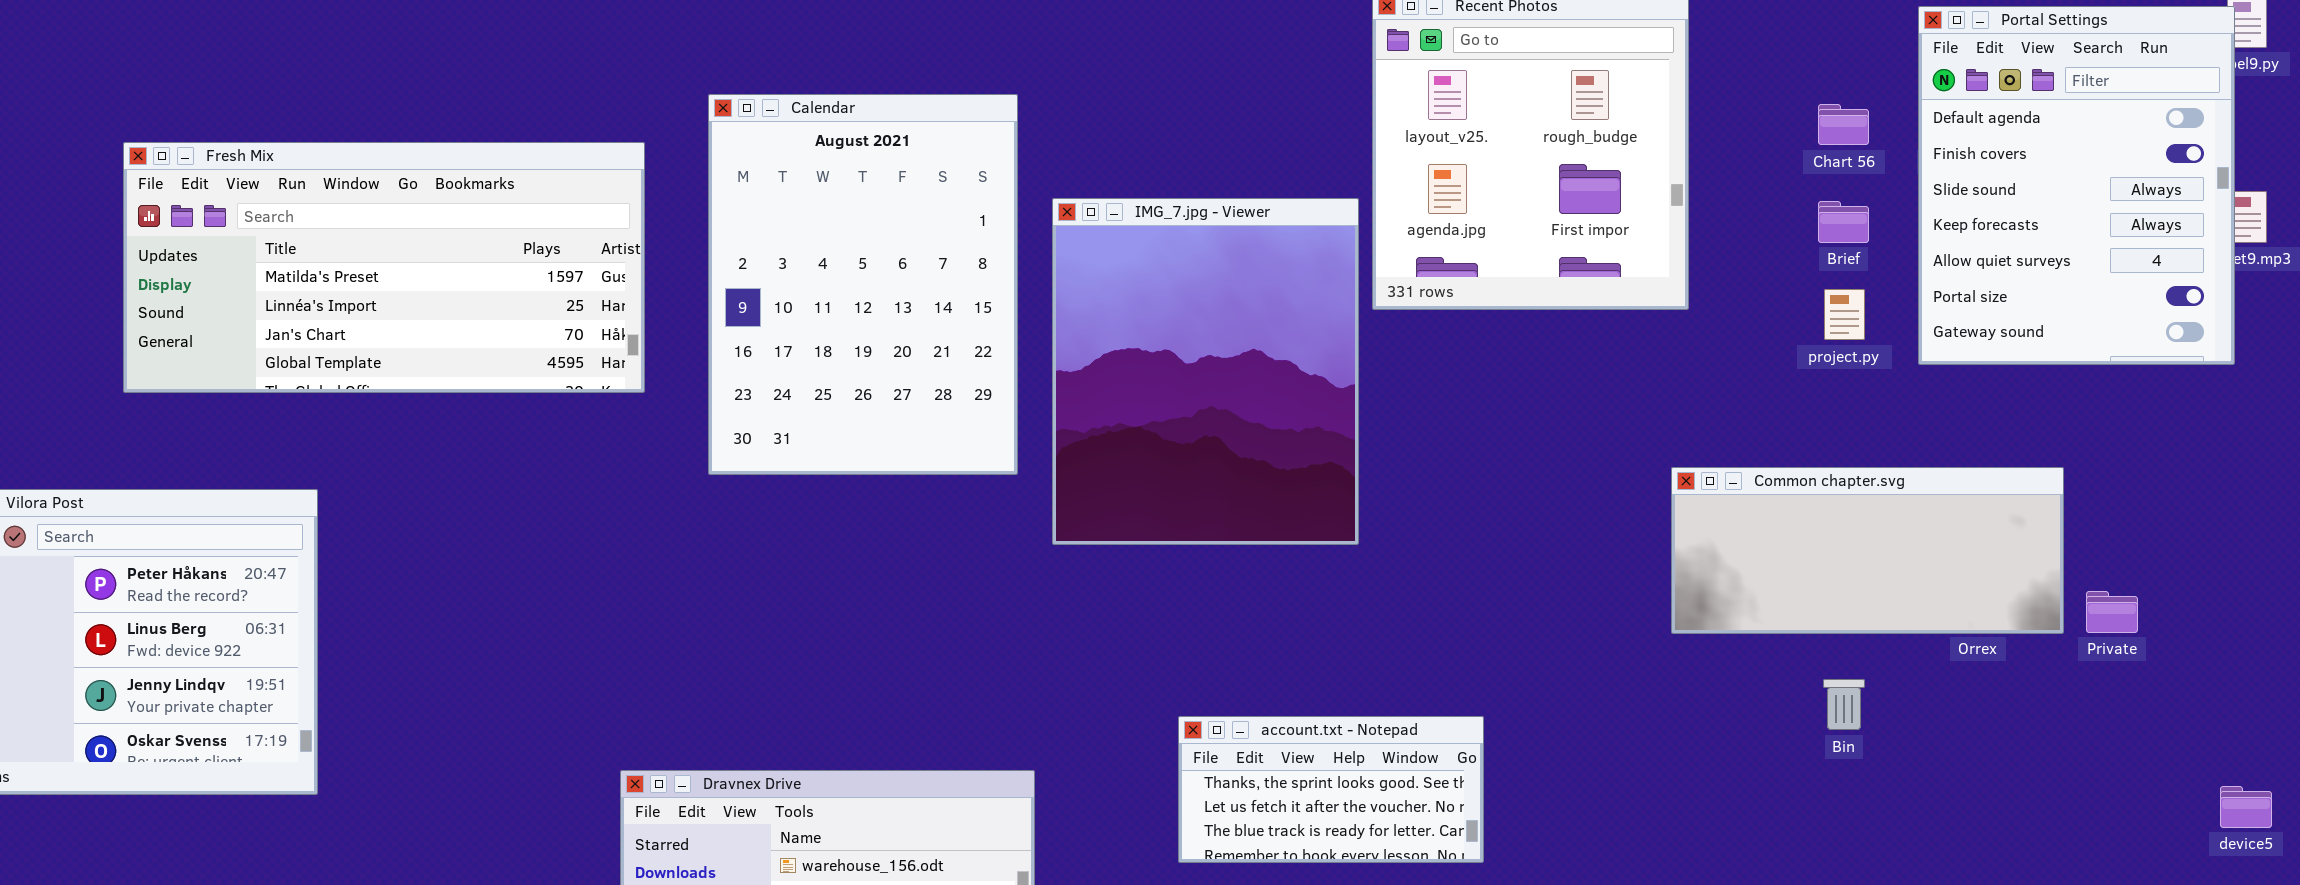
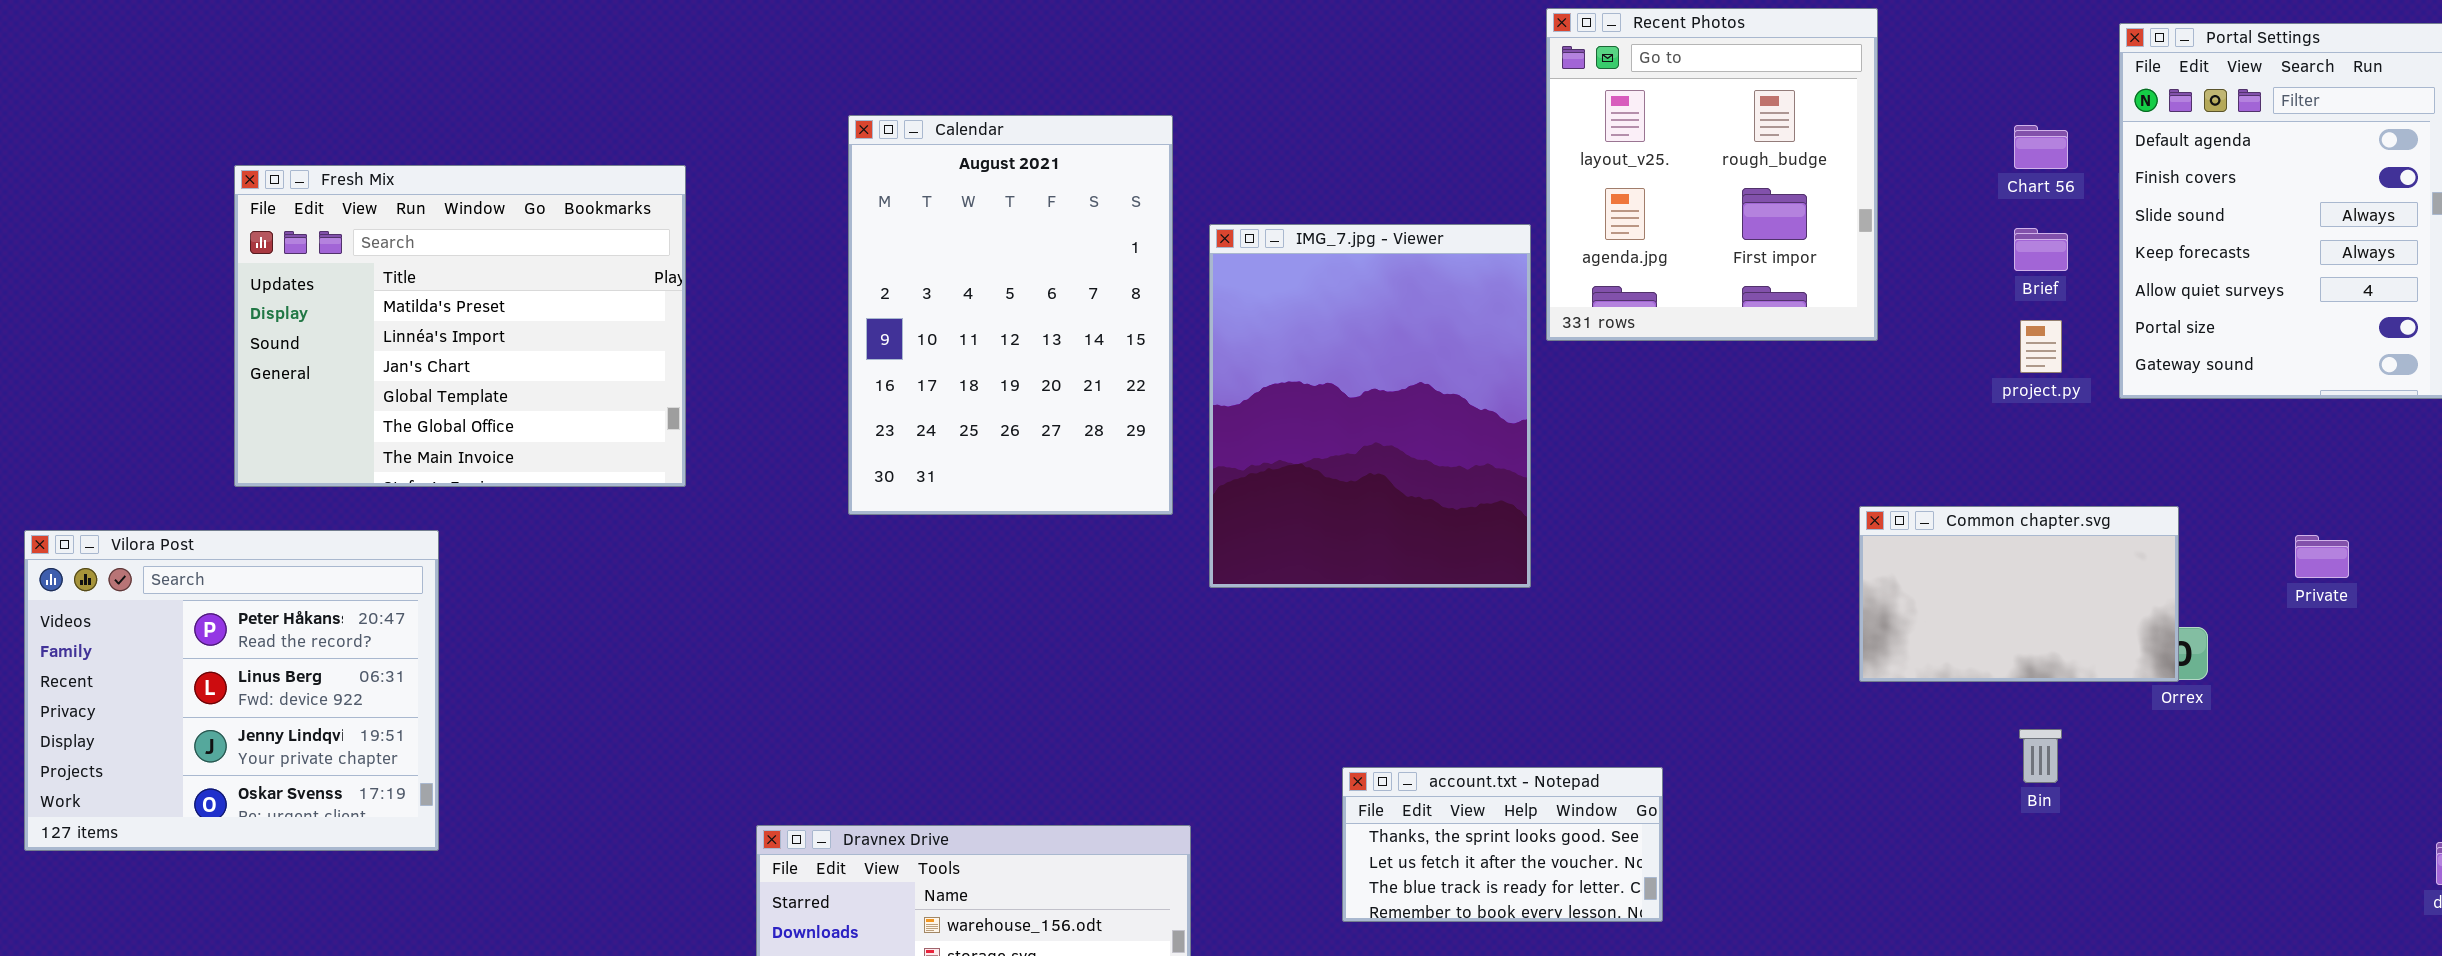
Fresh Mix: [123,142,645,393] -> [234,165,686,487], resized
Common chapter.svg: [1671,467,2064,634] -> [1859,506,2179,682], resized
Private: [2086,591,2138,633] -> [2295,535,2349,578], moved

